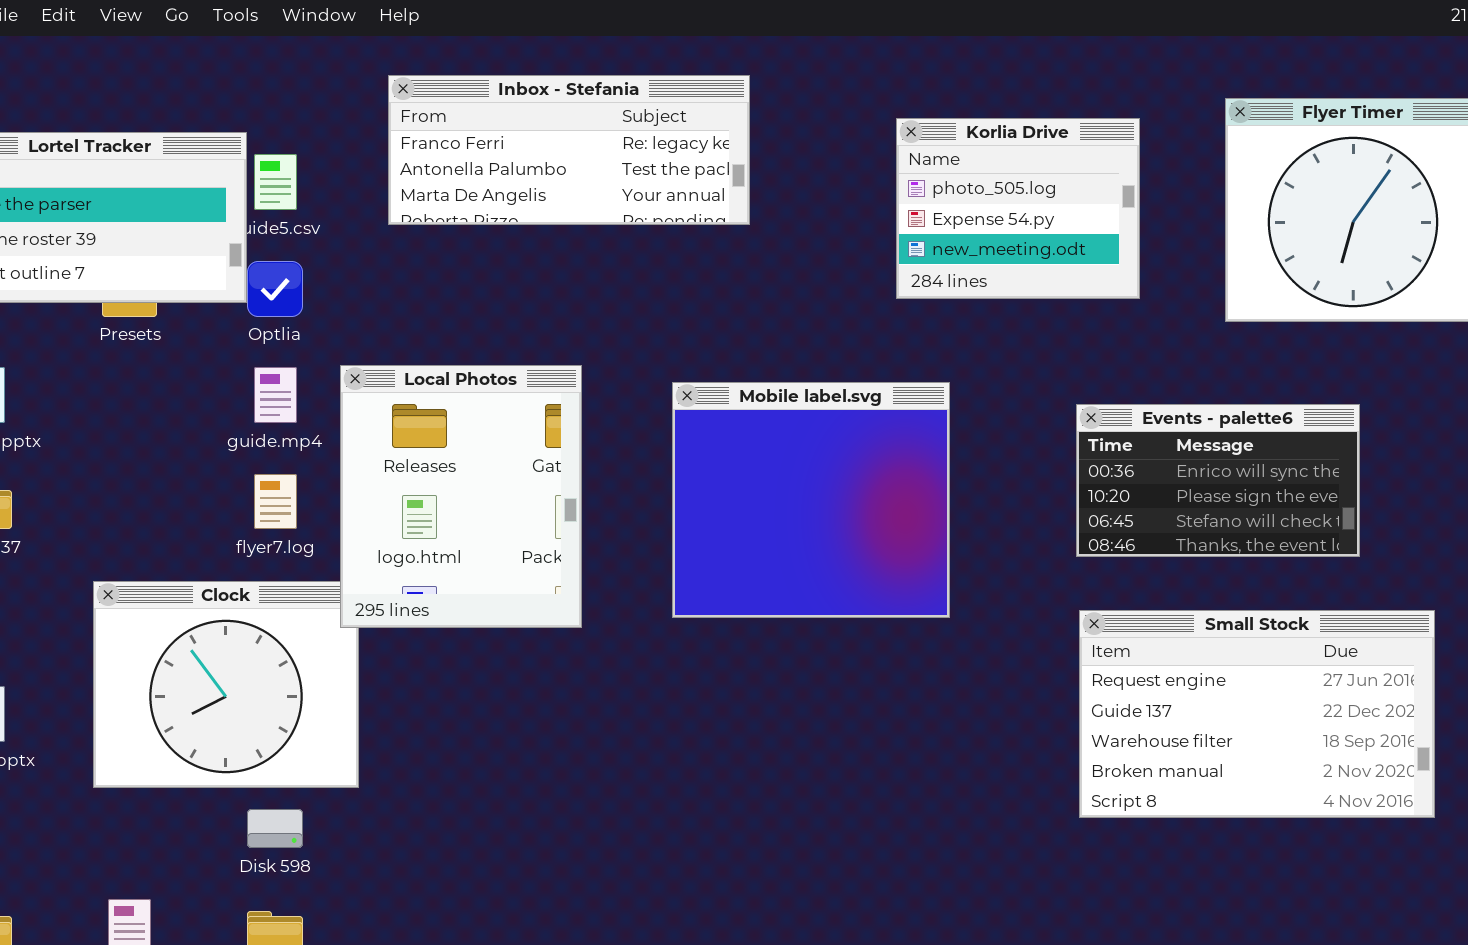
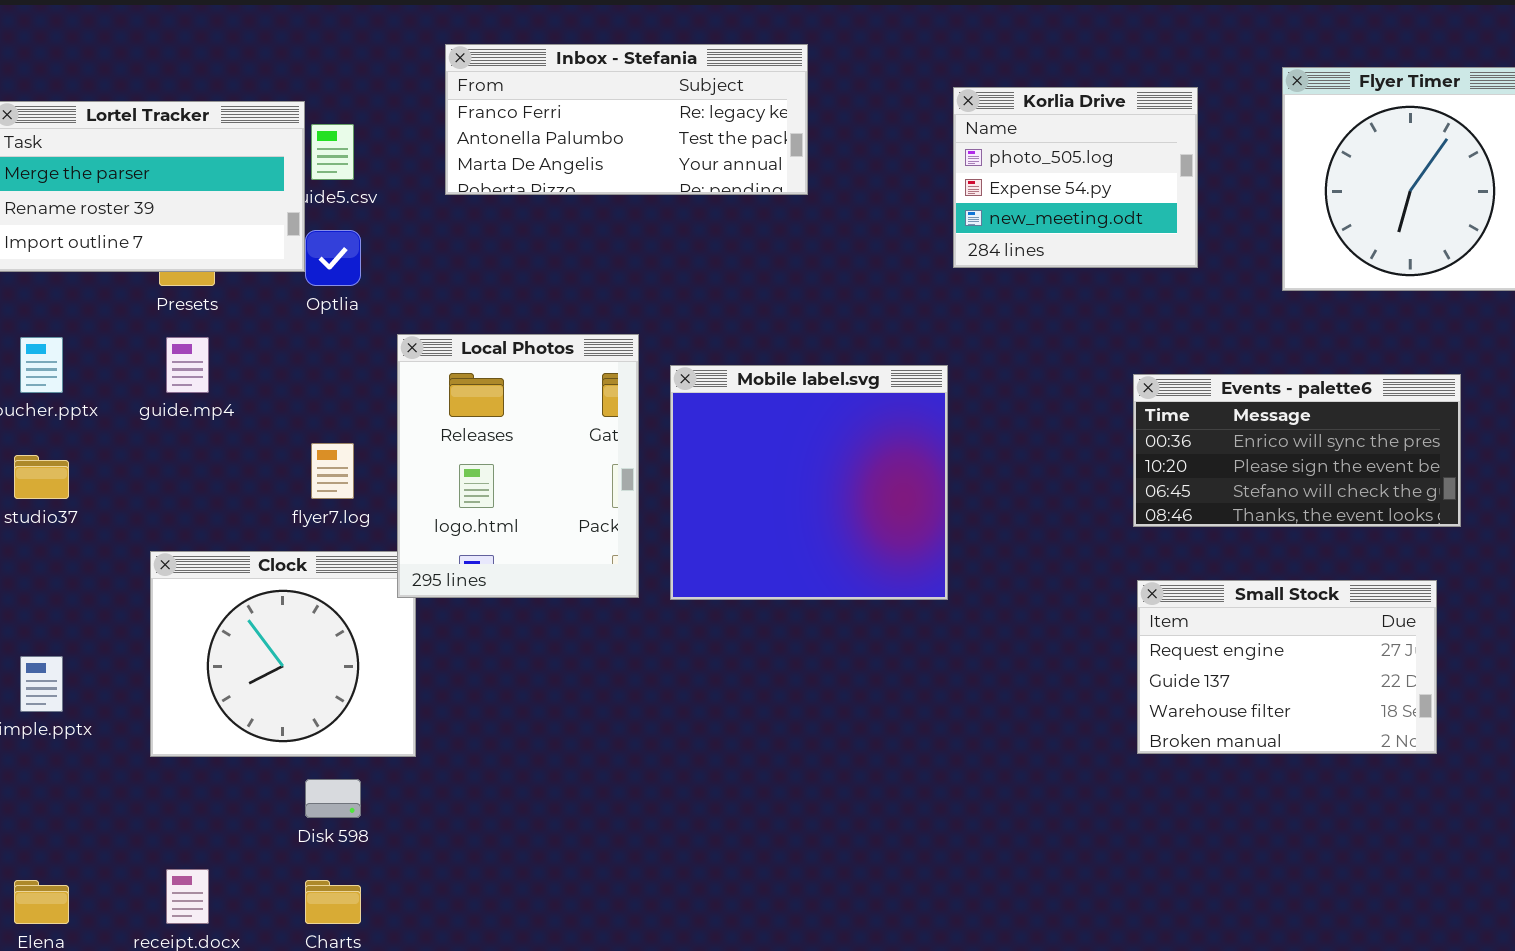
guide.mp4: [254,367,297,423] -> [166,337,209,393], moved
Mobile label.svg: [672,382,950,618] -> [670,365,948,600], moved
Events - palette6: [1076,404,1360,557] -> [1133,374,1461,527], resized
Small Stock: [1079,610,1435,818] -> [1137,580,1437,754], resized

